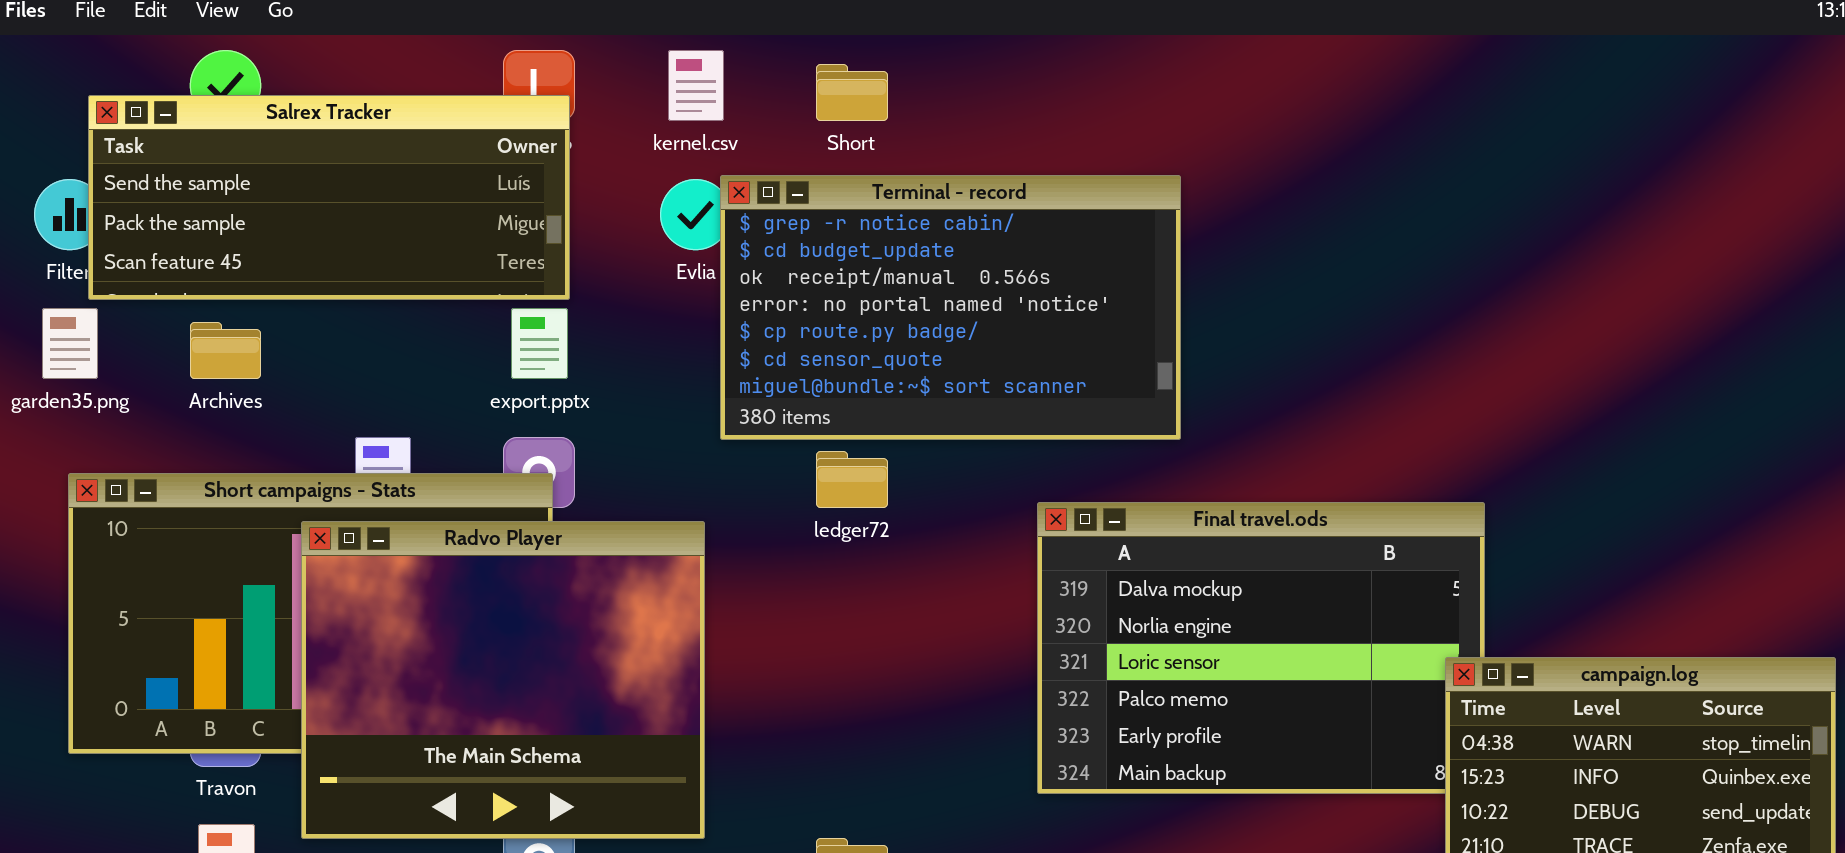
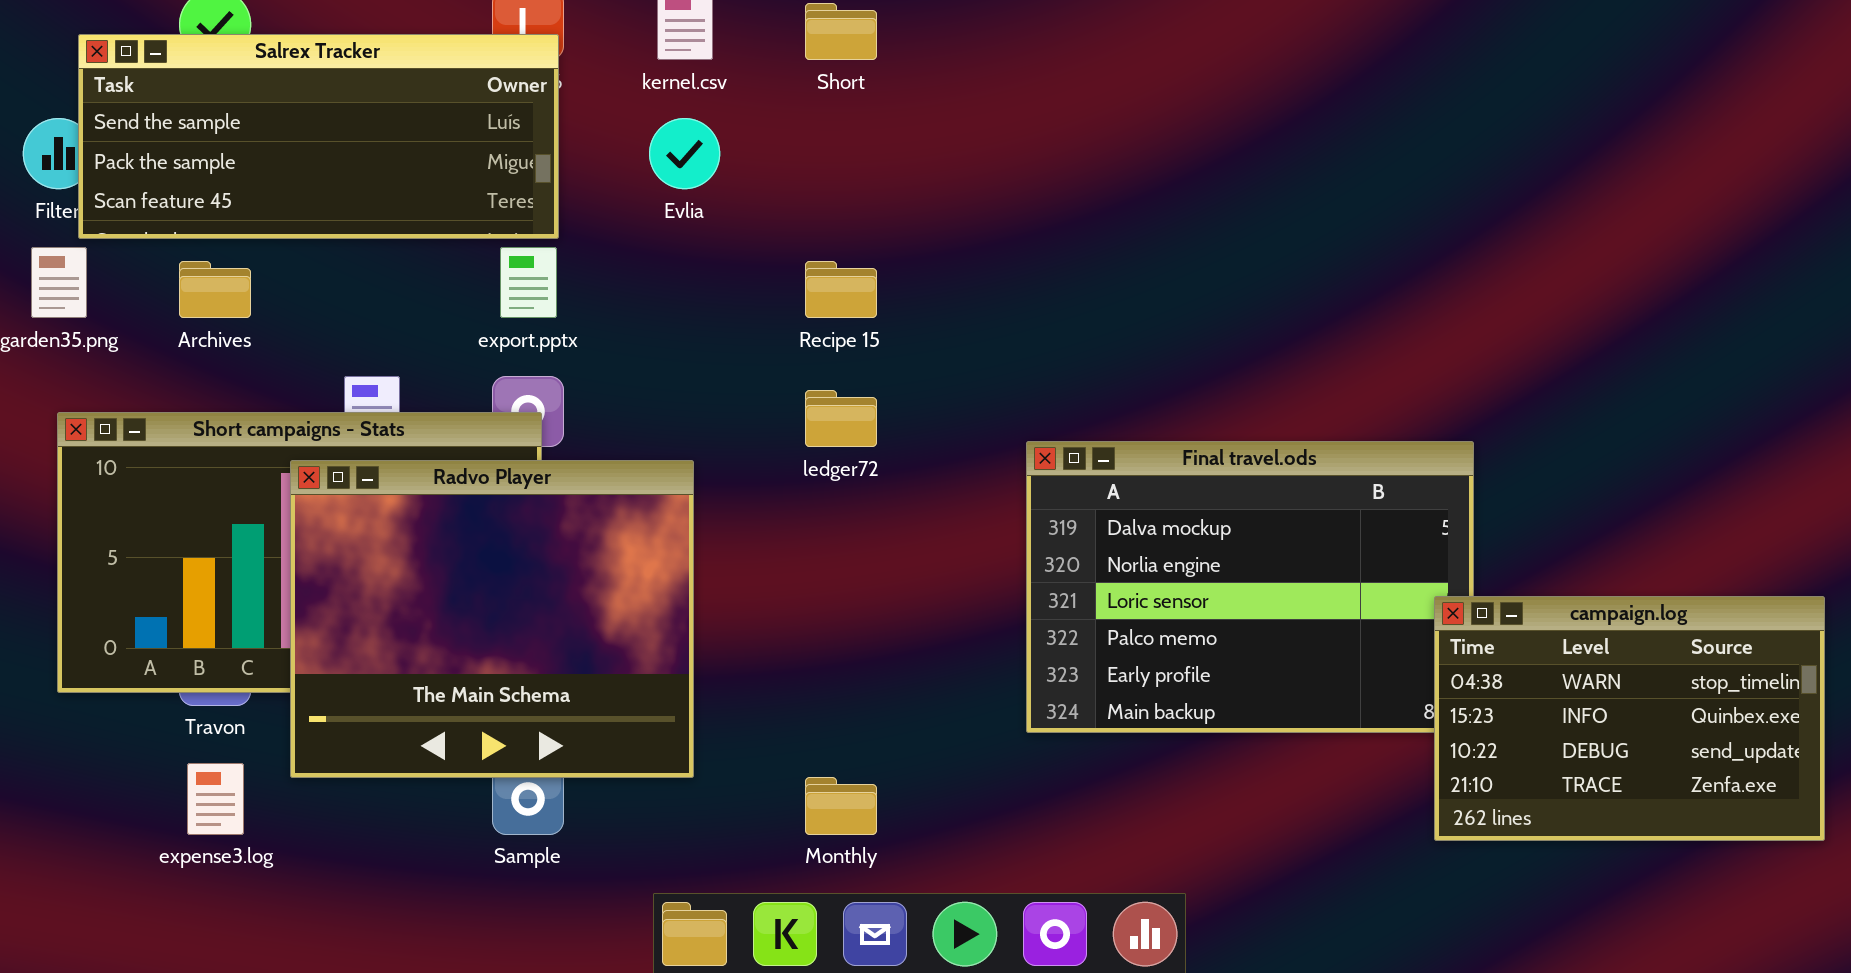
Terminal - record: [720,175,1181,440] -> none, closed

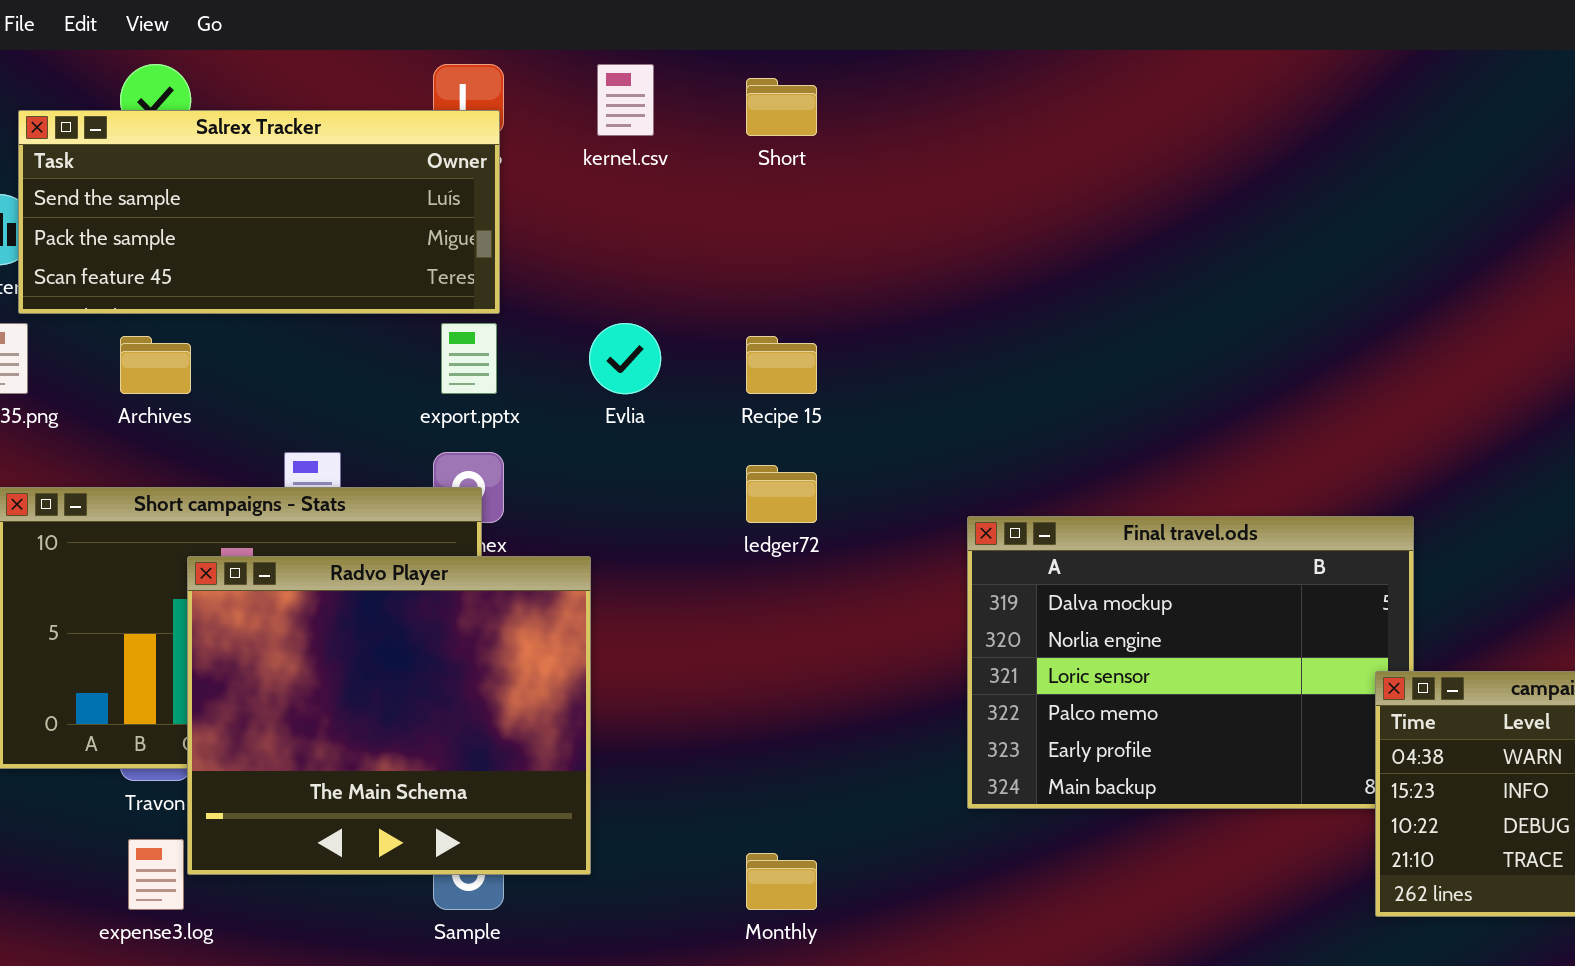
Evlia: [649,118,720,189] -> [589,323,661,394], moved
Radvo Player: [290,460,694,778] -> [187,556,591,875], moved

